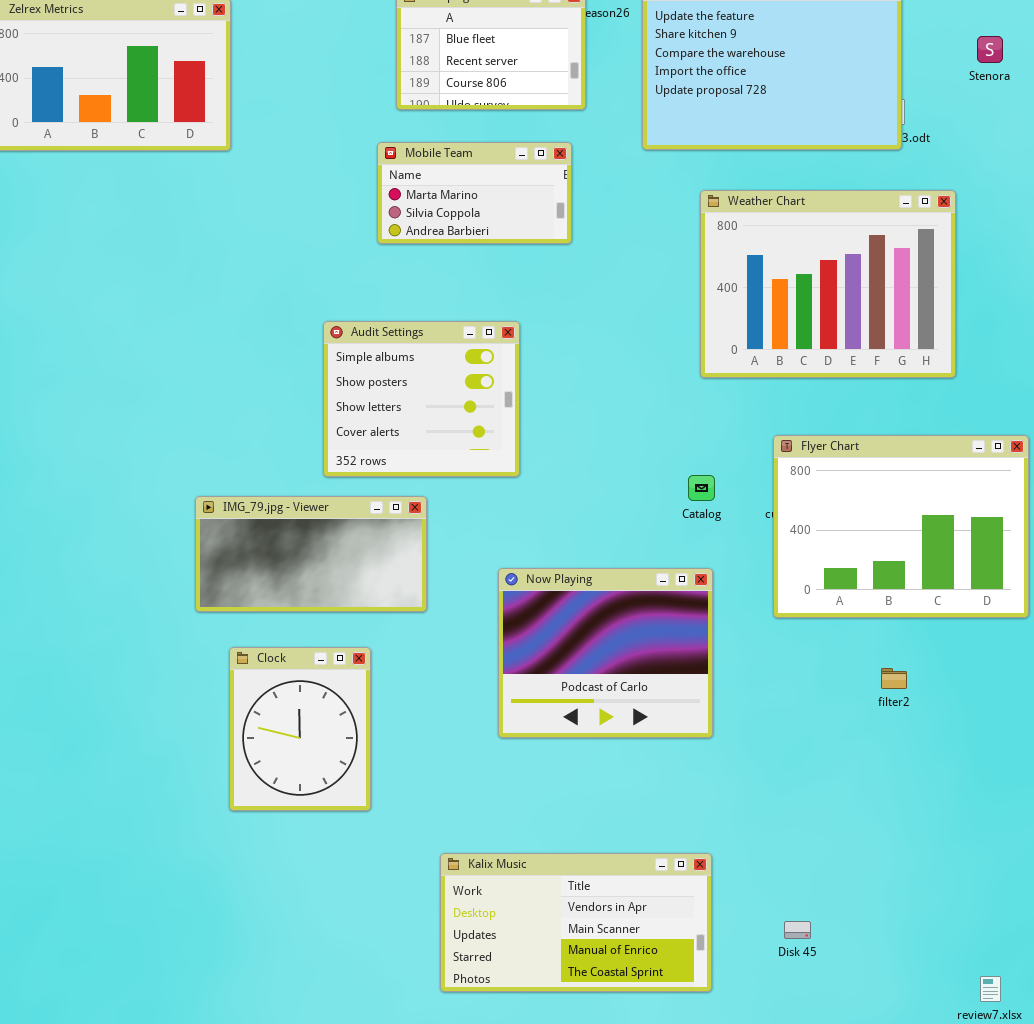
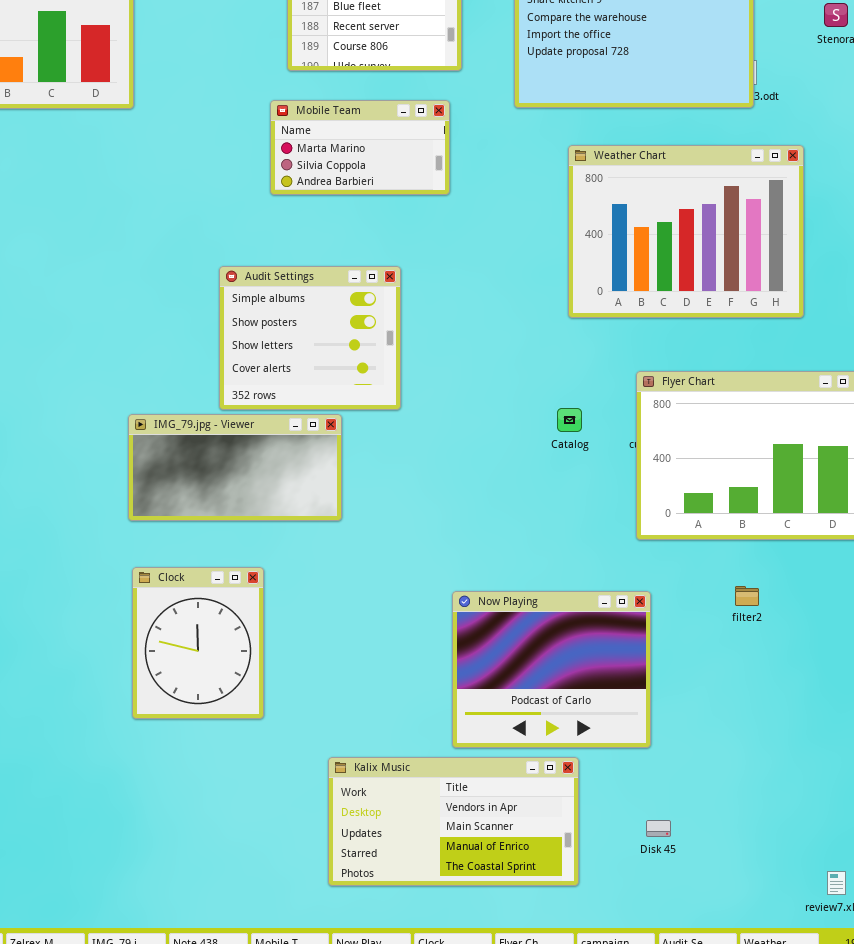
IMG_79.jpg - Viewer: [195,496,427,612] -> [128,414,342,521], moved
Now Playing: [498,568,713,738] -> [452,591,651,748], moved

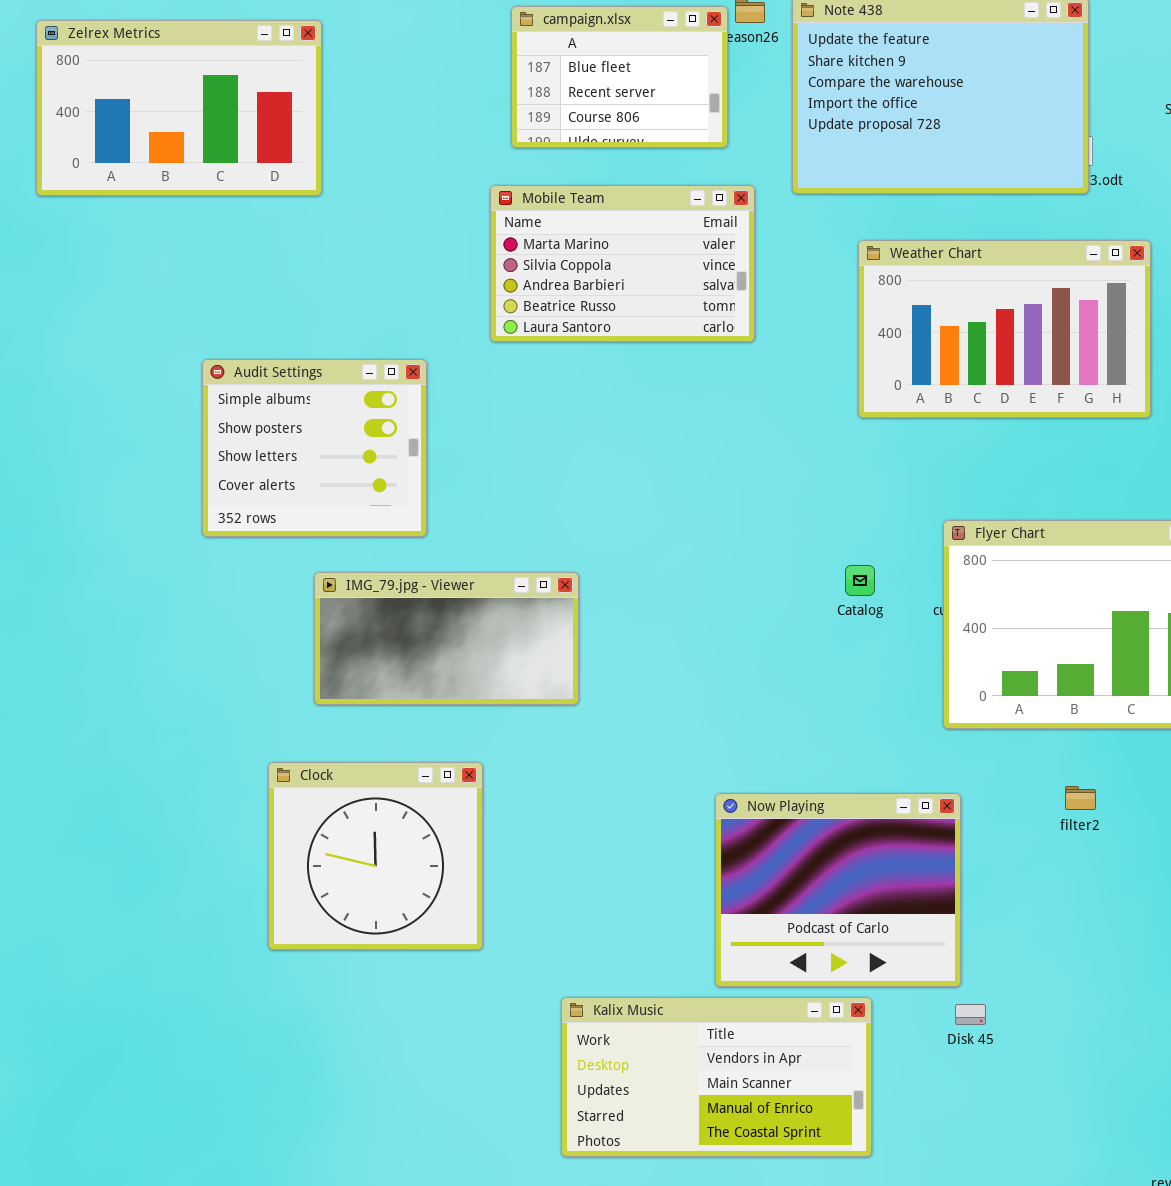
Mobile Team: [270,100,450,195] -> [490,185,755,342], resized
Weather Chart: [568,145,804,318] -> [858,240,1151,418], resized
Audit Settings: [219,266,401,410] -> [202,359,427,537], moved
Clock: [132,567,264,719] -> [268,762,483,950], resized
Disk 45: [646,820,671,837] -> [955,1004,986,1025], moved

